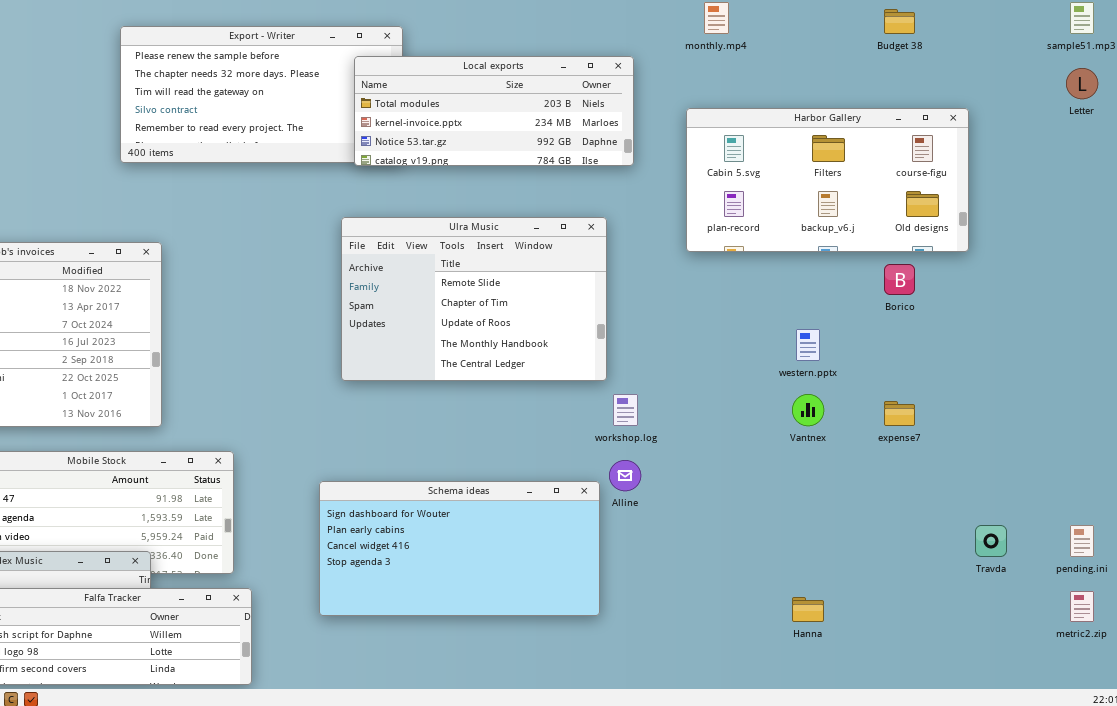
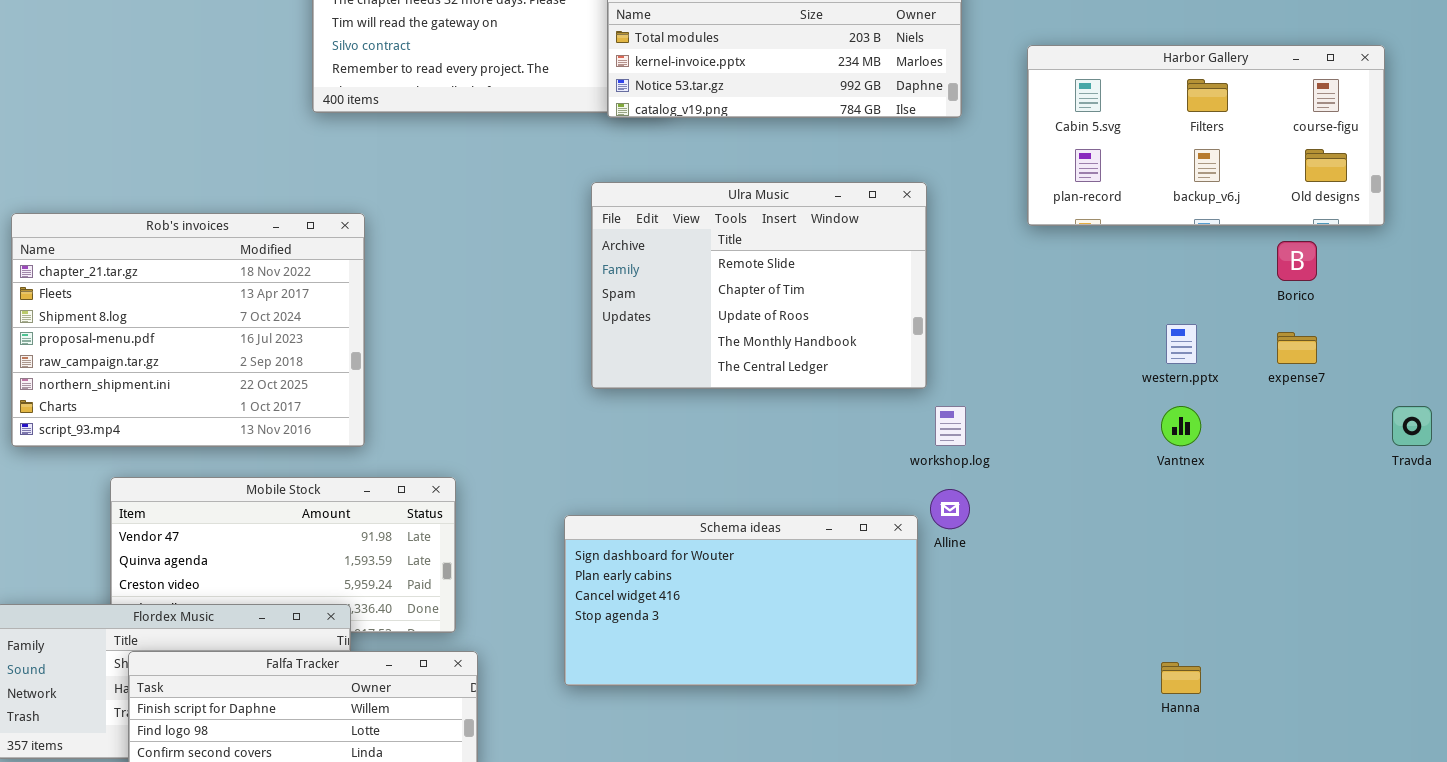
expense7: [884,401,915,426] -> [1277,332,1317,364], moved
Travda: [975,525,1007,557] -> [1392,406,1432,446], moved

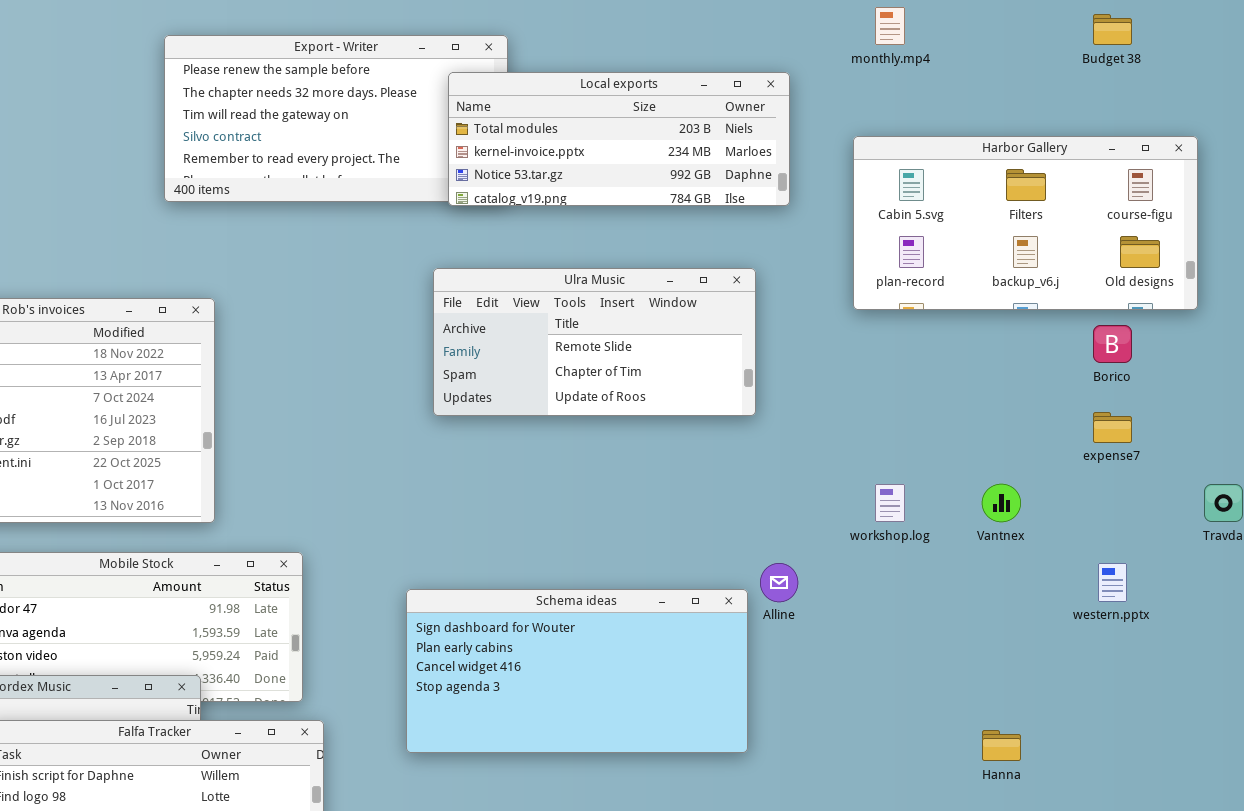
Ulra Music: [591,182,927,389] -> [433,268,756,416], resized
western.pptx: [1166,324,1197,364] -> [1098,563,1127,602], moved
workshop.log: [935,406,966,446] -> [875,484,905,522], moved

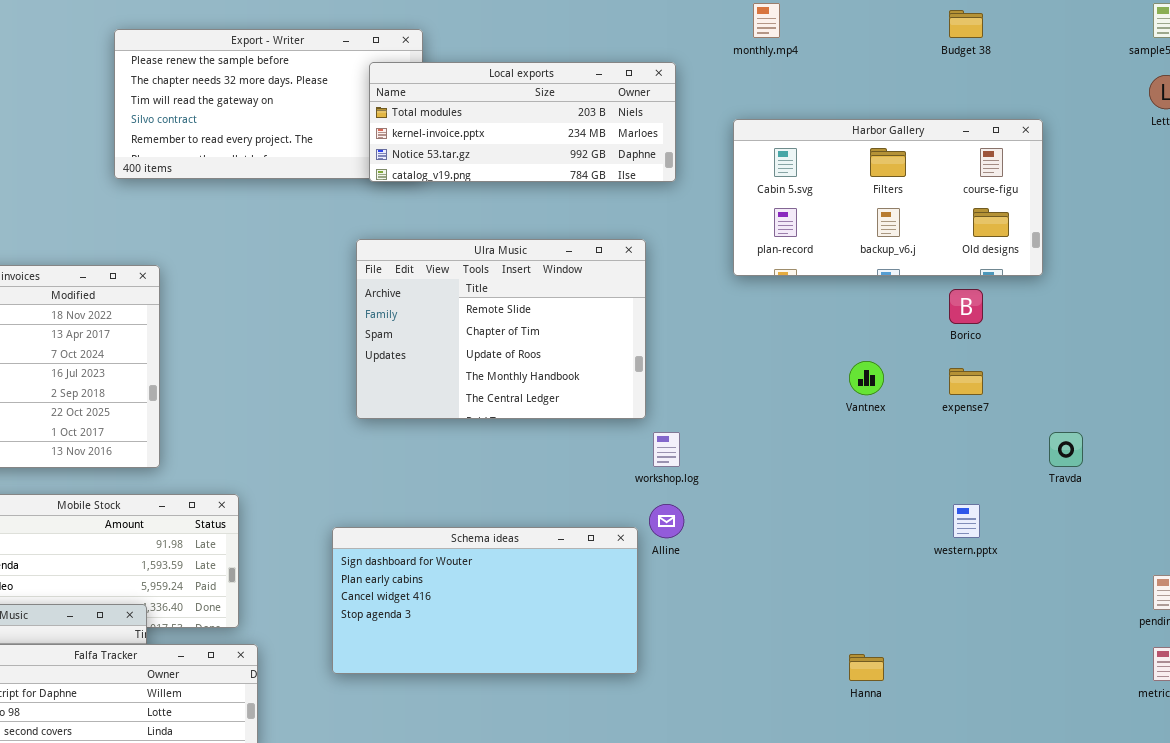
Ulra Music: [433,268,756,416] -> [356,239,646,419], resized
workshop.log: [875,484,905,522] -> [653,432,680,467], moved
Vantnex: [982,484,1021,522] -> [849,361,884,395], moved

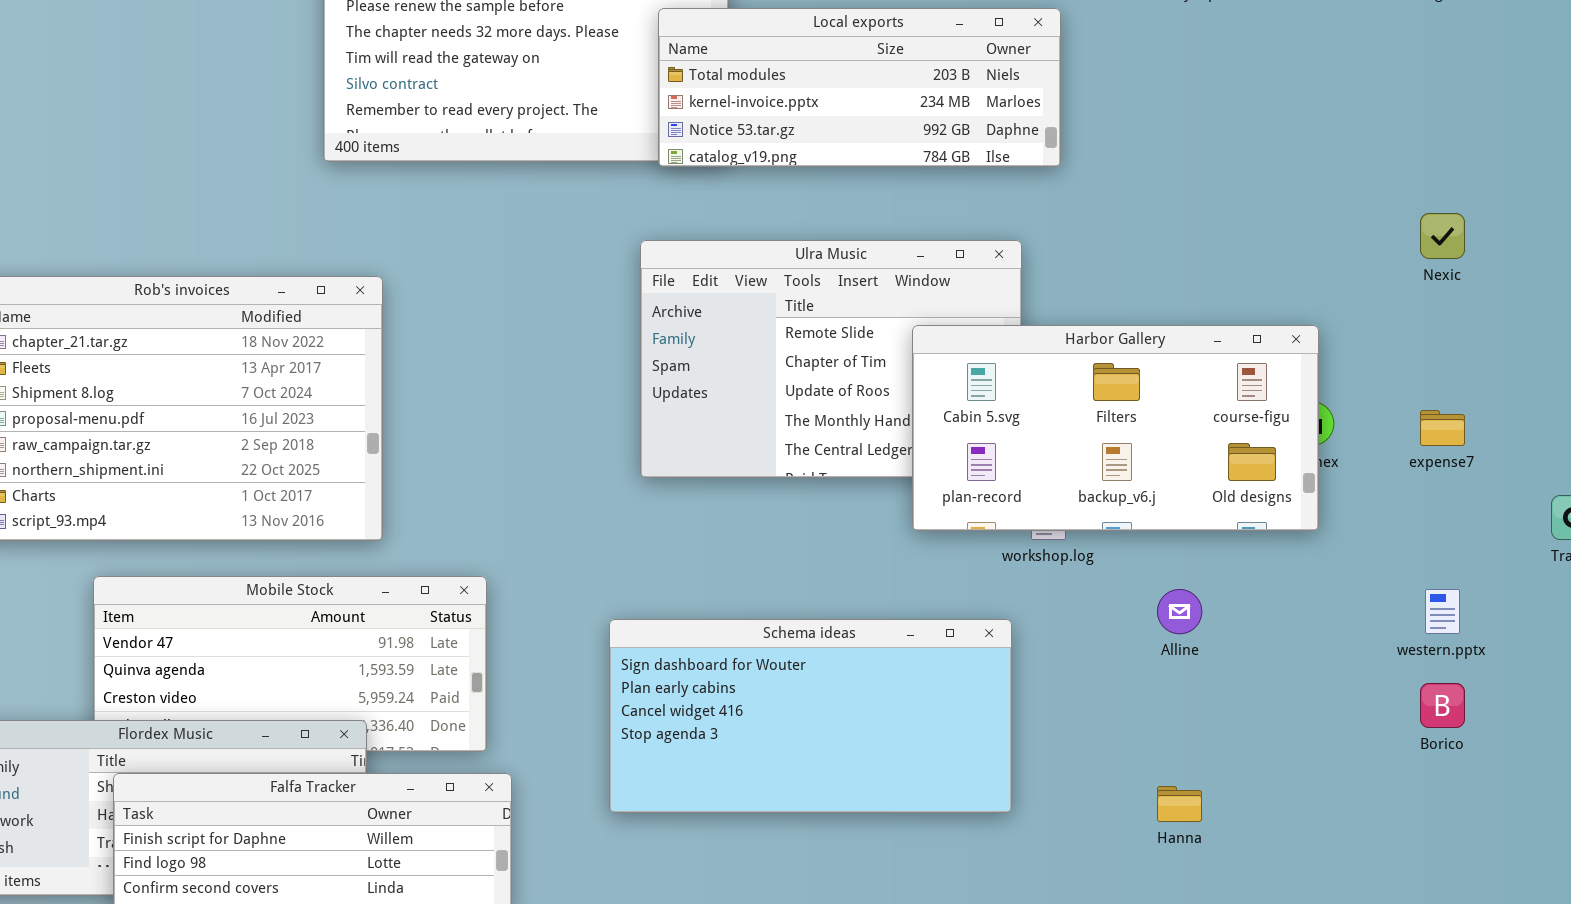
Harbor Gallery: [733,119,1043,276] -> [912,325,1319,531], moved
Borico: [949,289,983,324] -> [1420,683,1465,728], moved
Alline: [649,504,684,538] -> [1157,589,1202,634], moved
Hanna: [849,654,884,681] -> [1157,786,1202,822], moved

